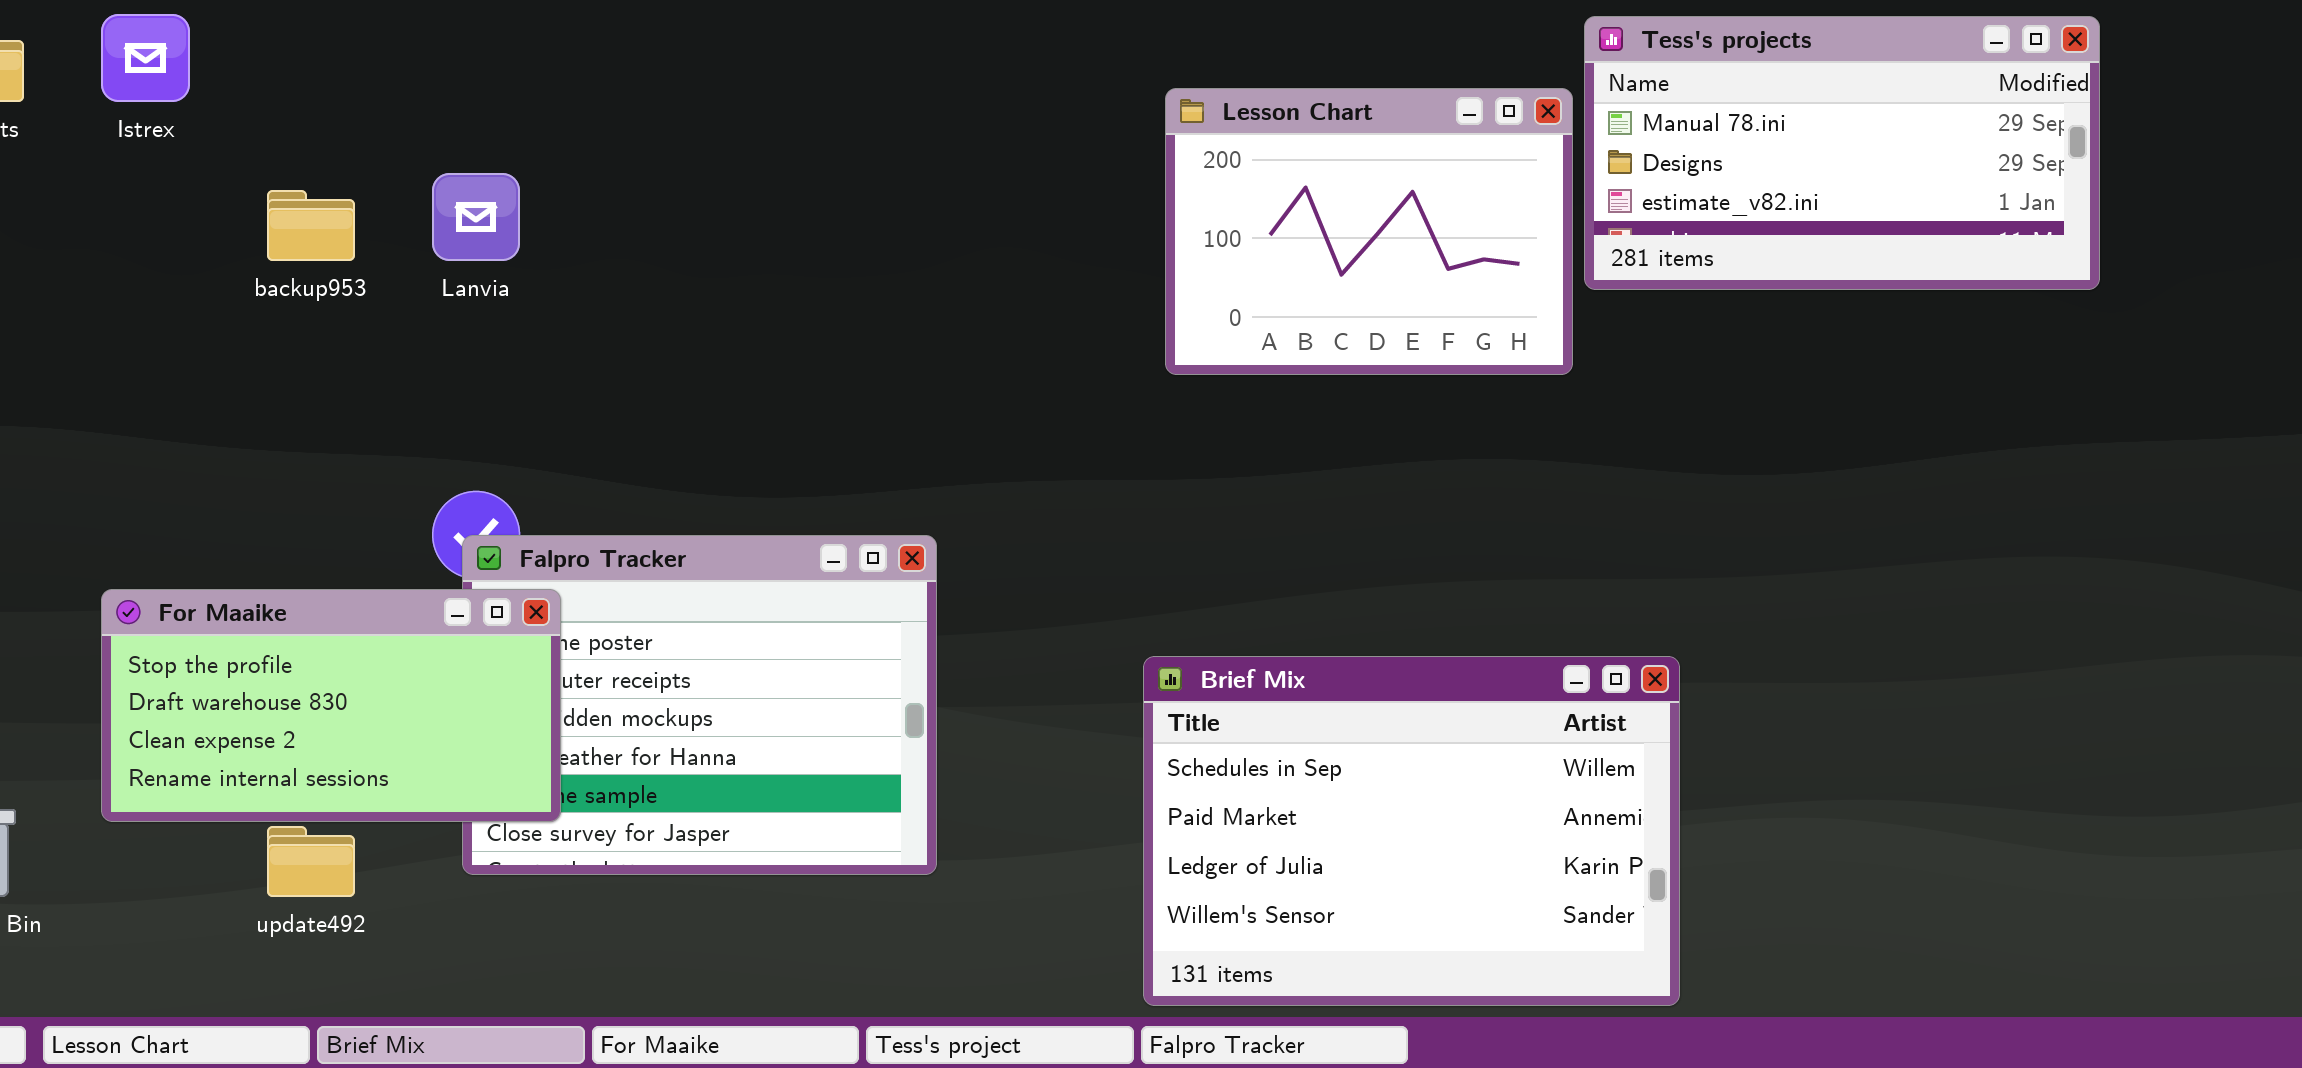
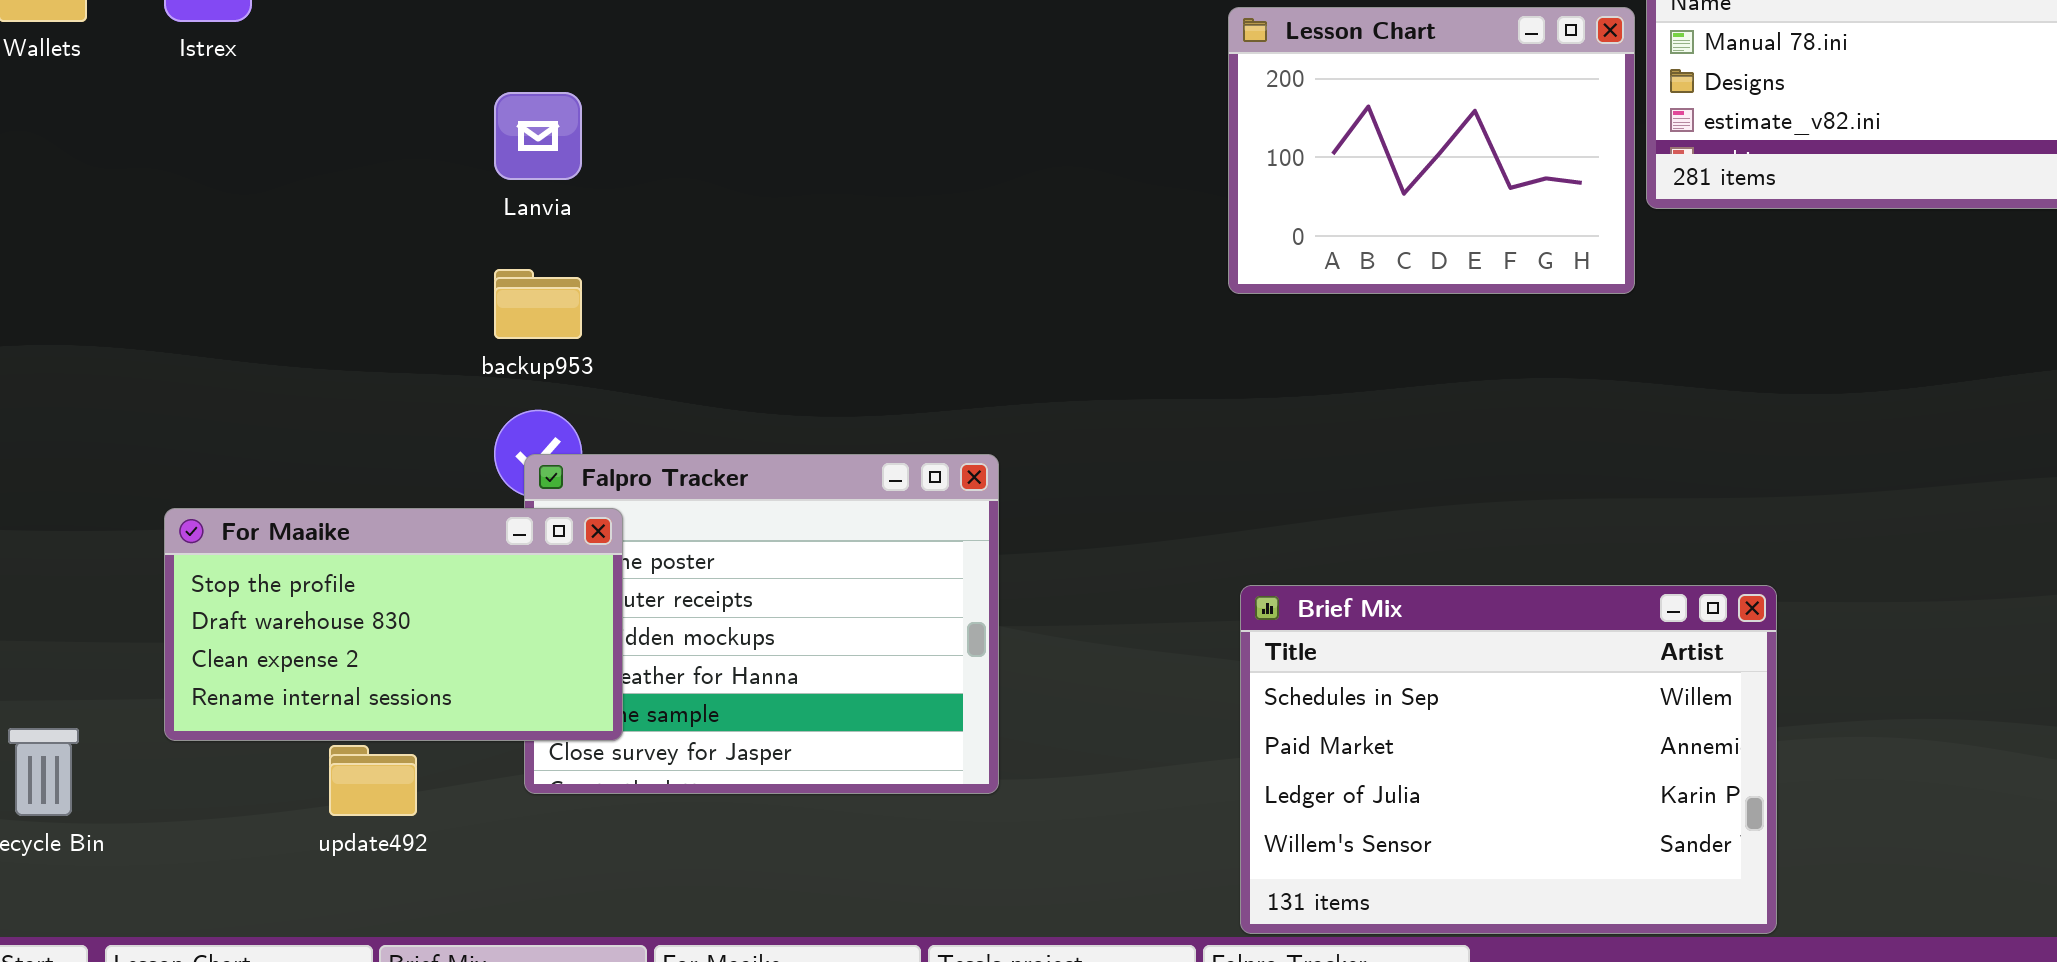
backup953: [267,190,355,261] -> [494,269,582,339], moved
Brief Mix: [1143,656,1680,1006] -> [1240,585,1777,934], moved

